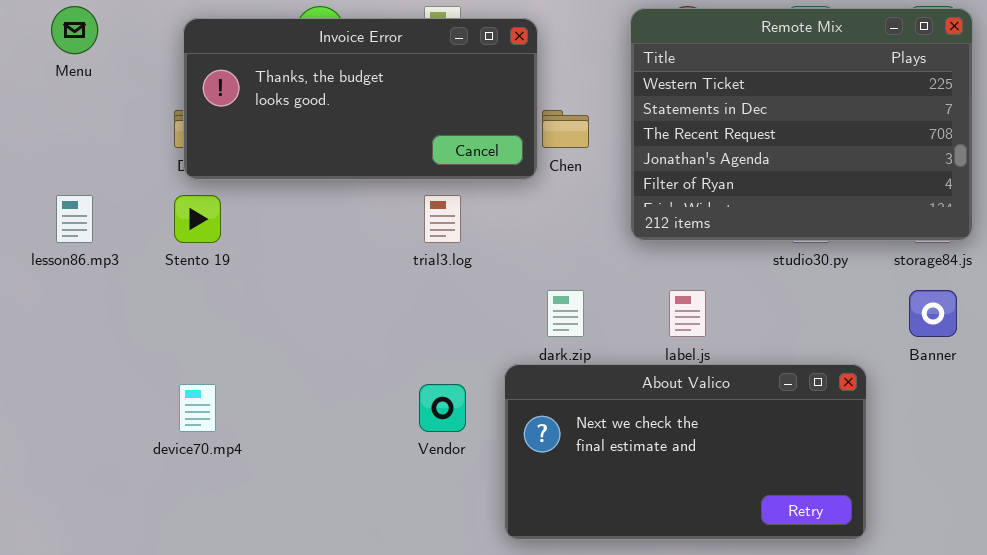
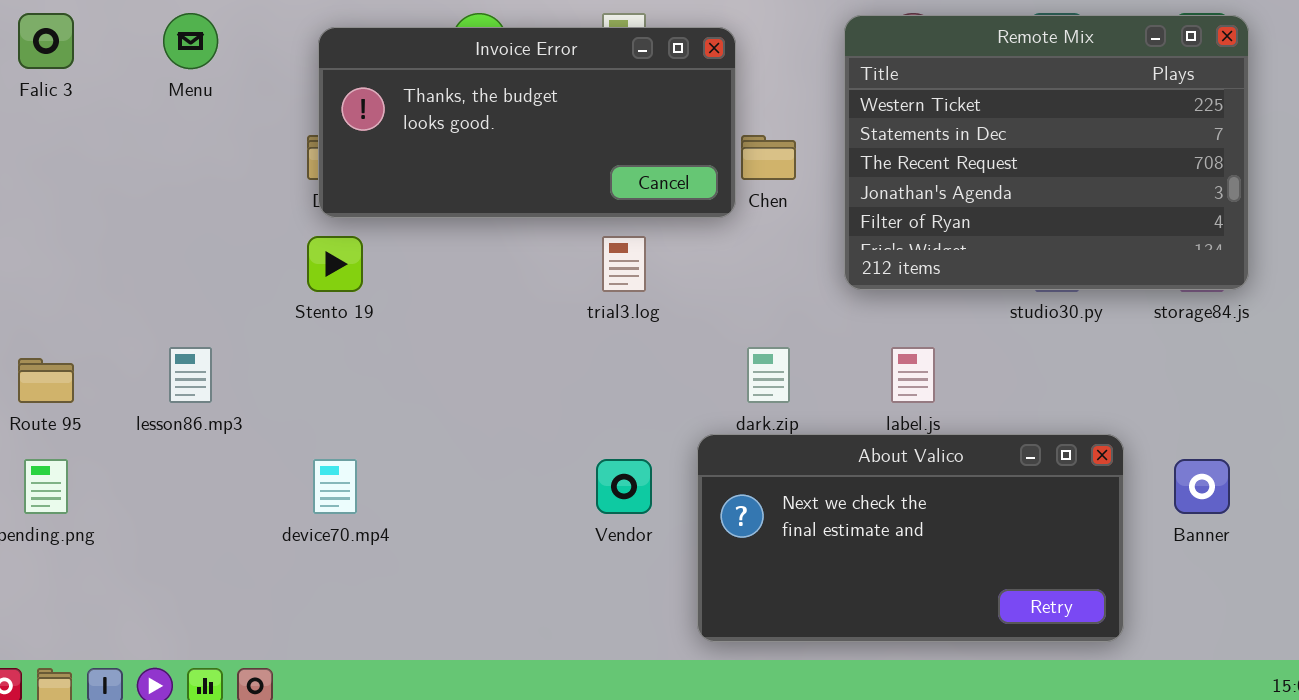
lesson86.mp3: [56,195,93,243] -> [169,347,212,403], moved
Banner: [909,290,957,337] -> [1174,459,1230,514], moved

